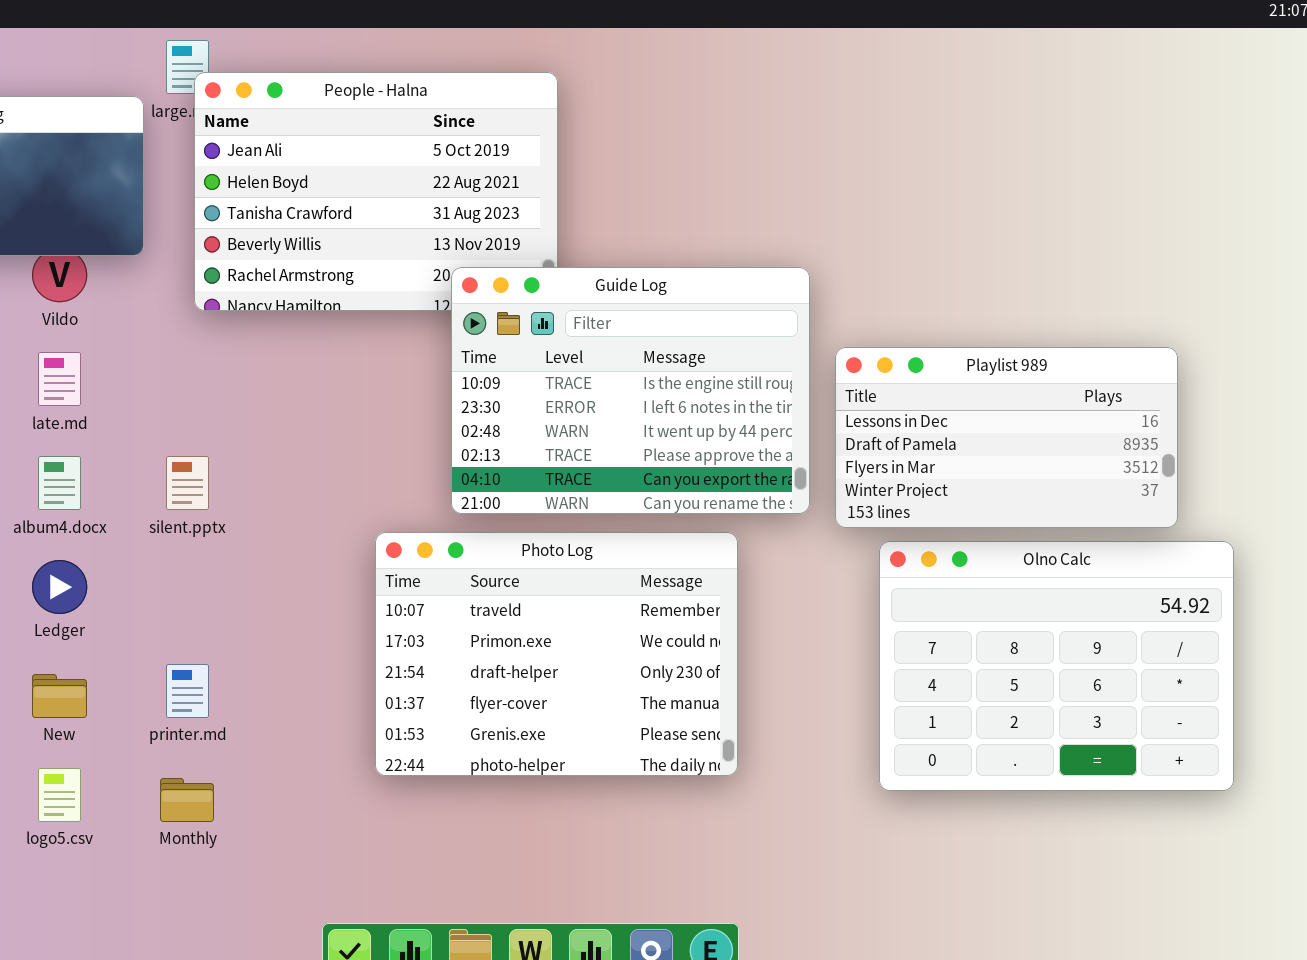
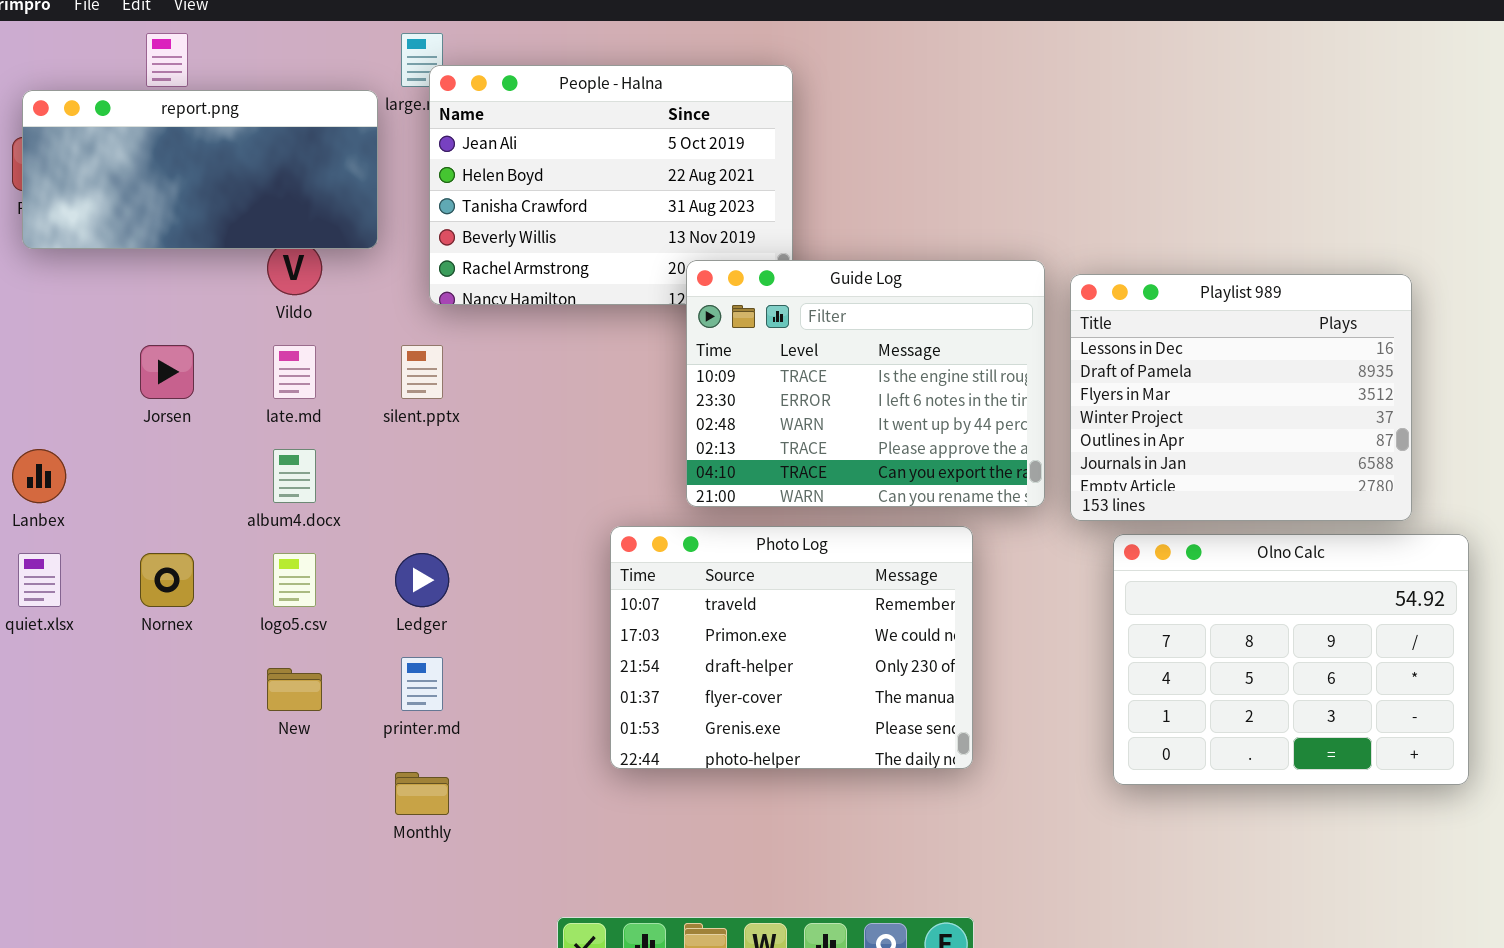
Playlist 989: [835,347,1178,528] -> [1070,274,1412,521], resized
silent.pptx: [166,456,209,510] -> [401,345,443,399], moved
Ledger: [32,560,87,614] -> [395,553,449,607], moved
logo5.csv: [38,768,81,822] -> [273,553,316,607], moved

